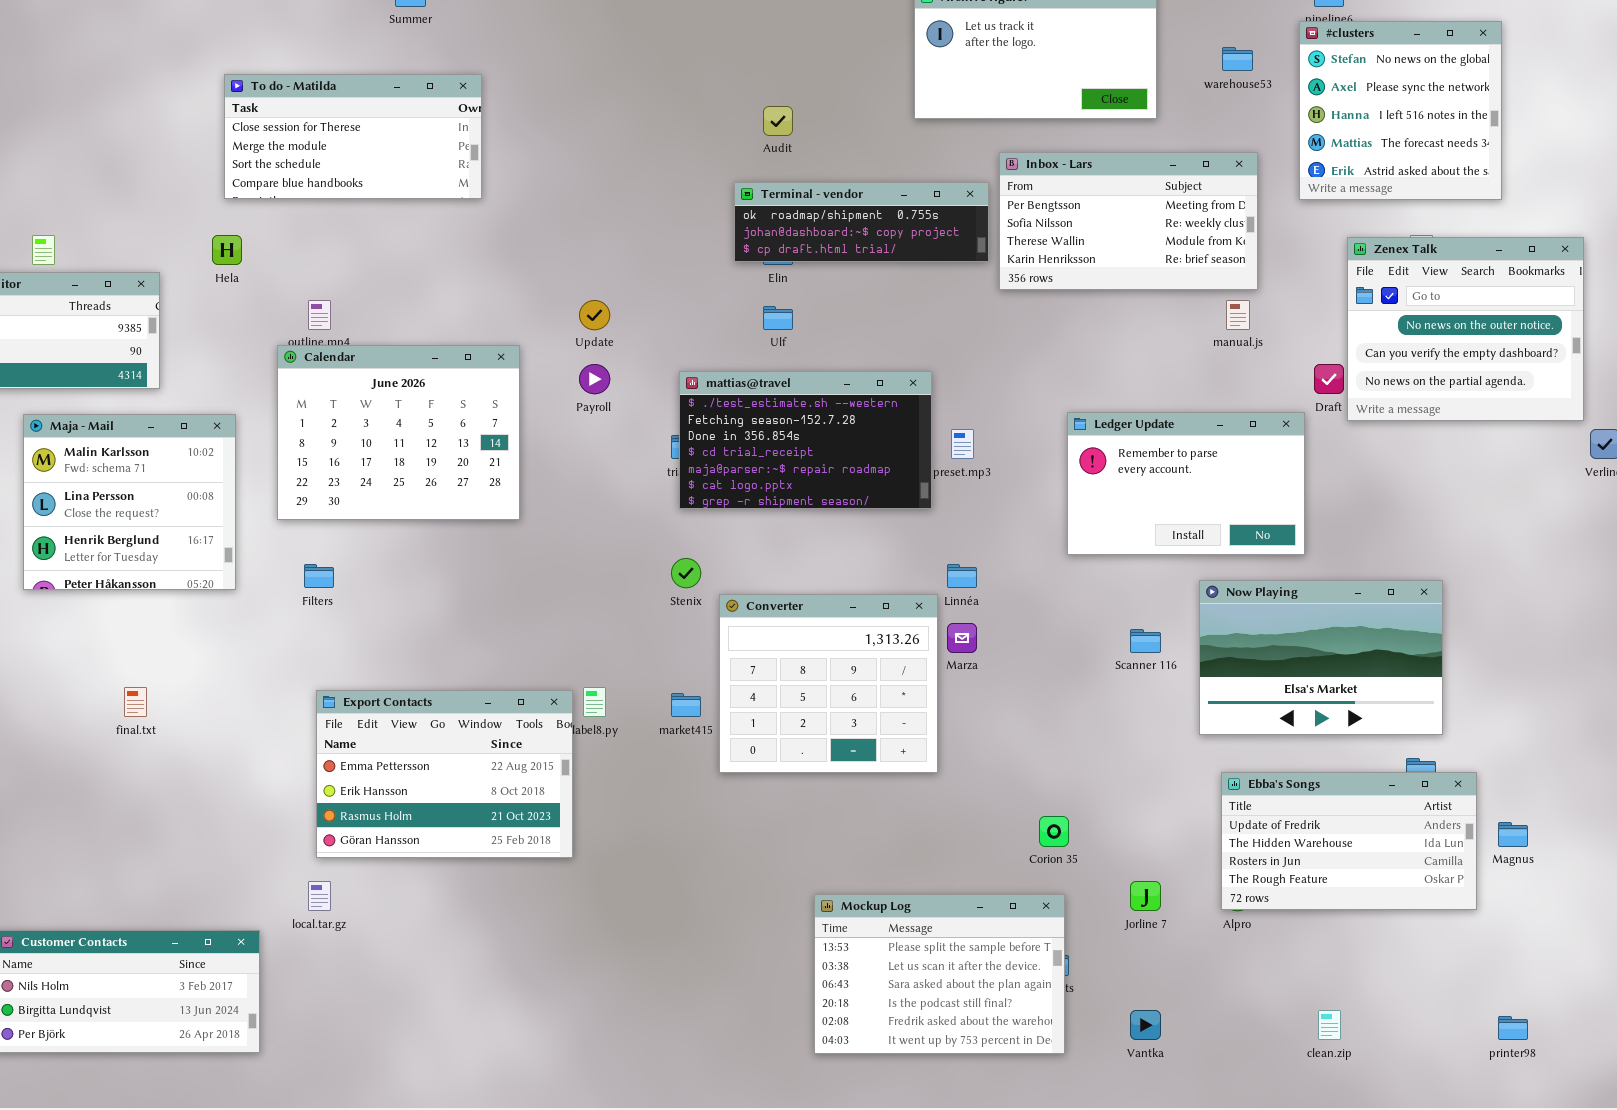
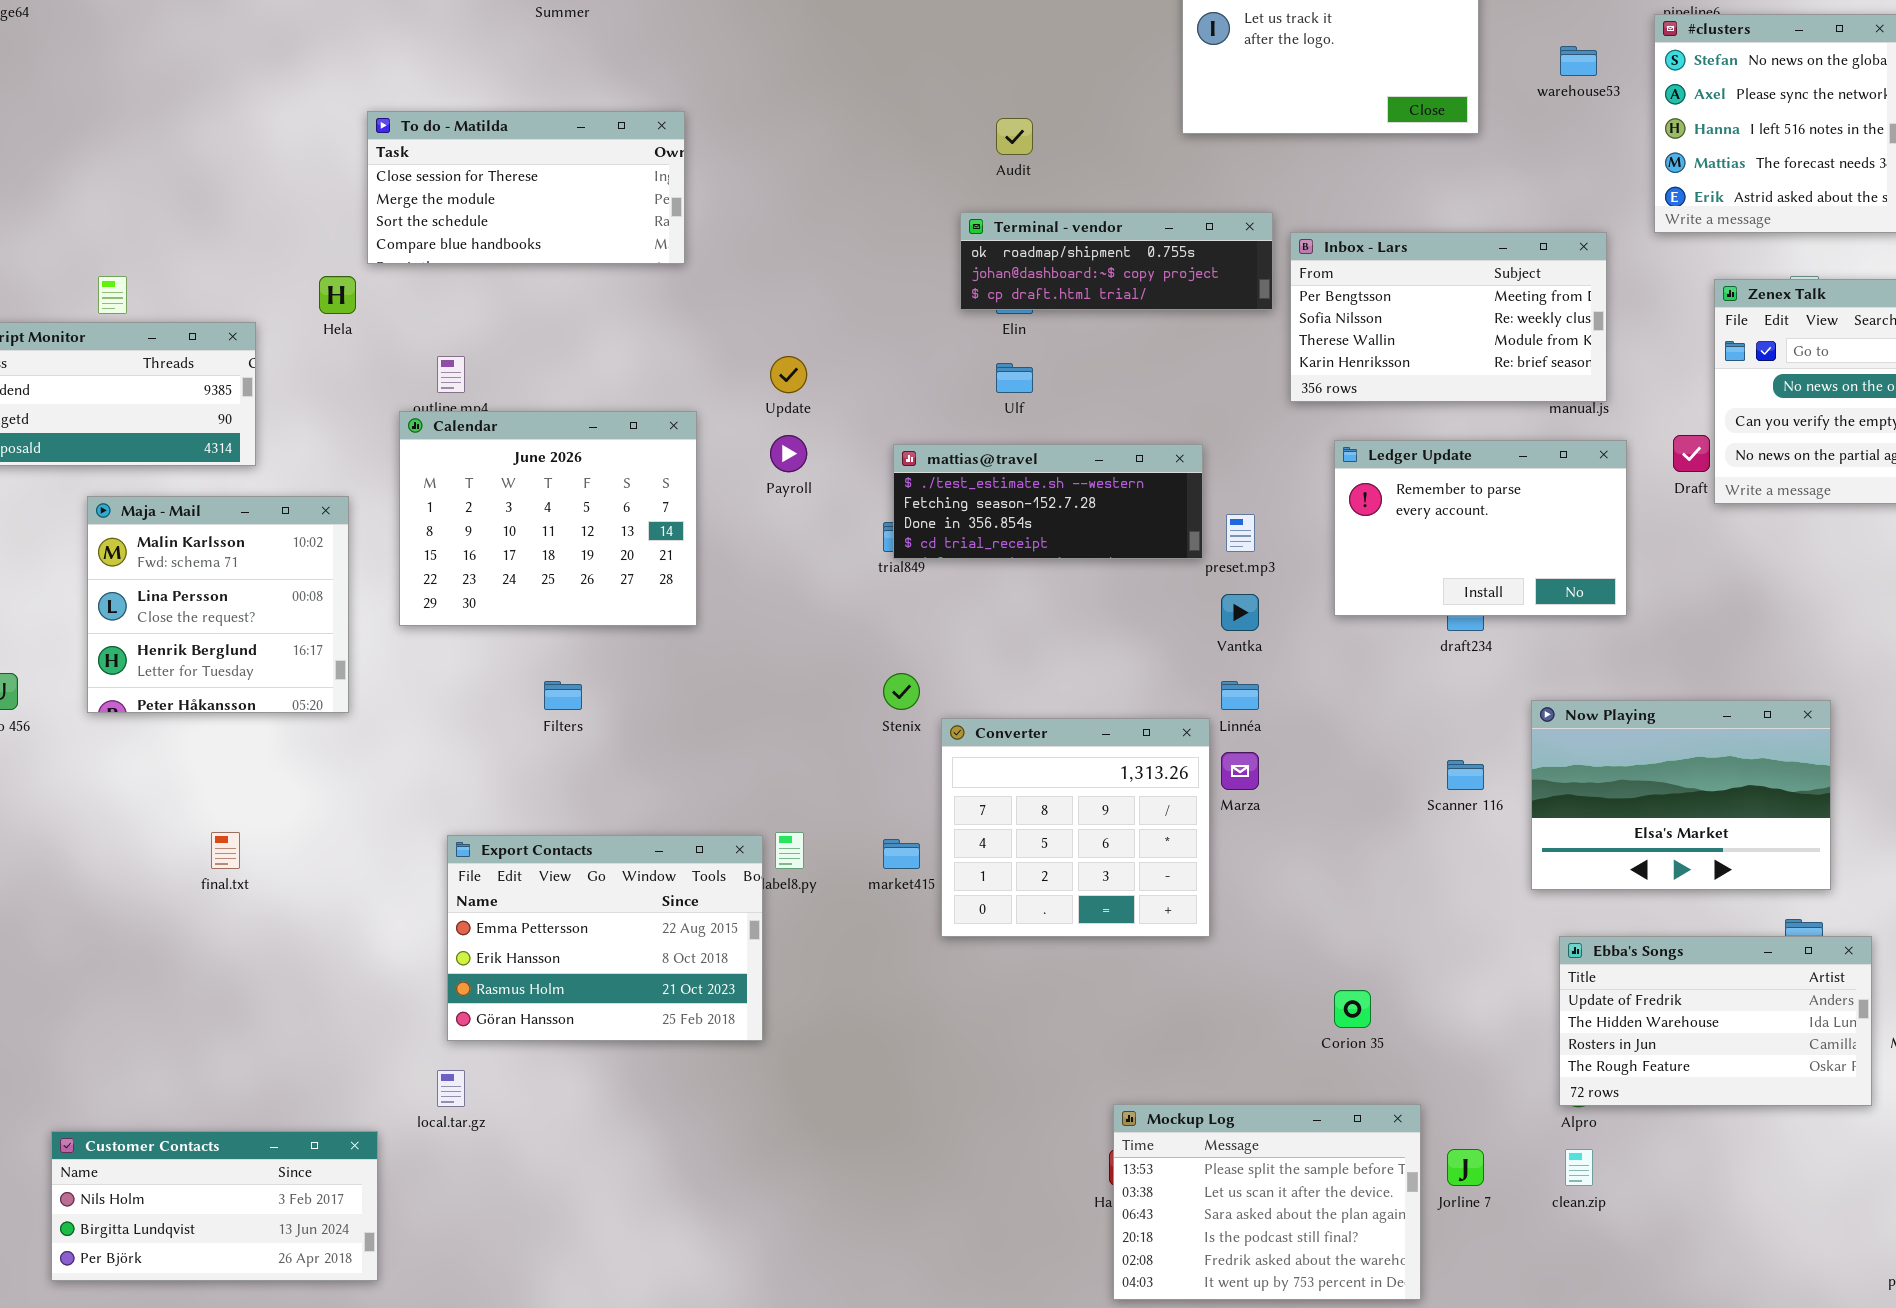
To do - Matilda: [224,74,482,199] -> [367,111,685,264], moved
Inbox - Lars: [999,152,1258,290] -> [1290,232,1607,402], moved
mattias@travel: [679,371,932,509] -> [893,444,1203,559], resized
Ledger Update: [1067,412,1305,555] -> [1334,440,1627,616], moved
Filters: [304,564,334,588] -> [544,681,582,710], moved
Jorline 7: [1130,881,1161,911] -> [1447,1149,1484,1186], moved
Mockup Log: [814,894,1065,1054] -> [1113,1104,1421,1300], moved
Vantka: [1130,1010,1161,1040] -> [1221,594,1259,631], moved
clean.zip: [1318,1010,1341,1040] -> [1565,1149,1593,1186], moved

